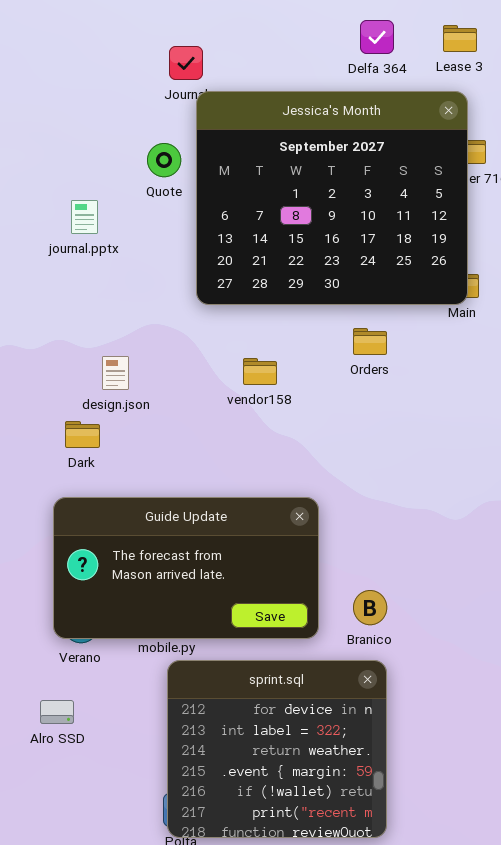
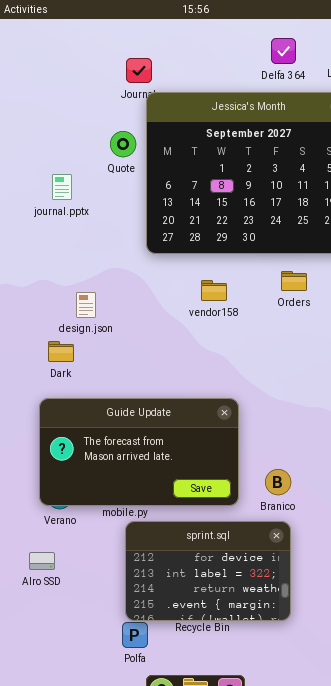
Orders: [353,328,387,355] -> [281,271,307,291], moved
vendor158: [243,358,277,385] -> [201,280,227,301], moved
sprint.sql: [167,660,387,838] -> [125,521,291,621], resized

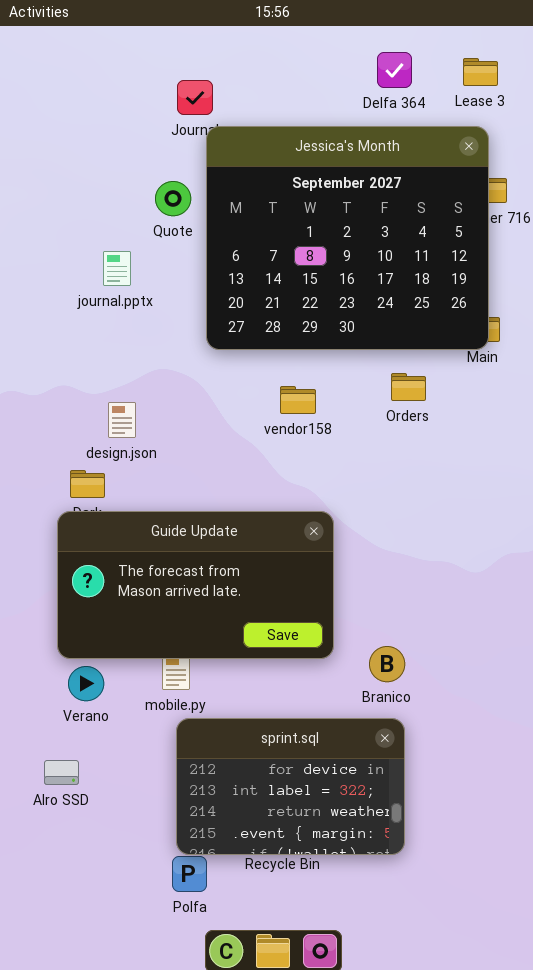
journal.pptx: [52,174,72,200] -> [103,251,131,286], moved
Guide Update: [39,398,239,506] -> [57,511,334,659], moved

